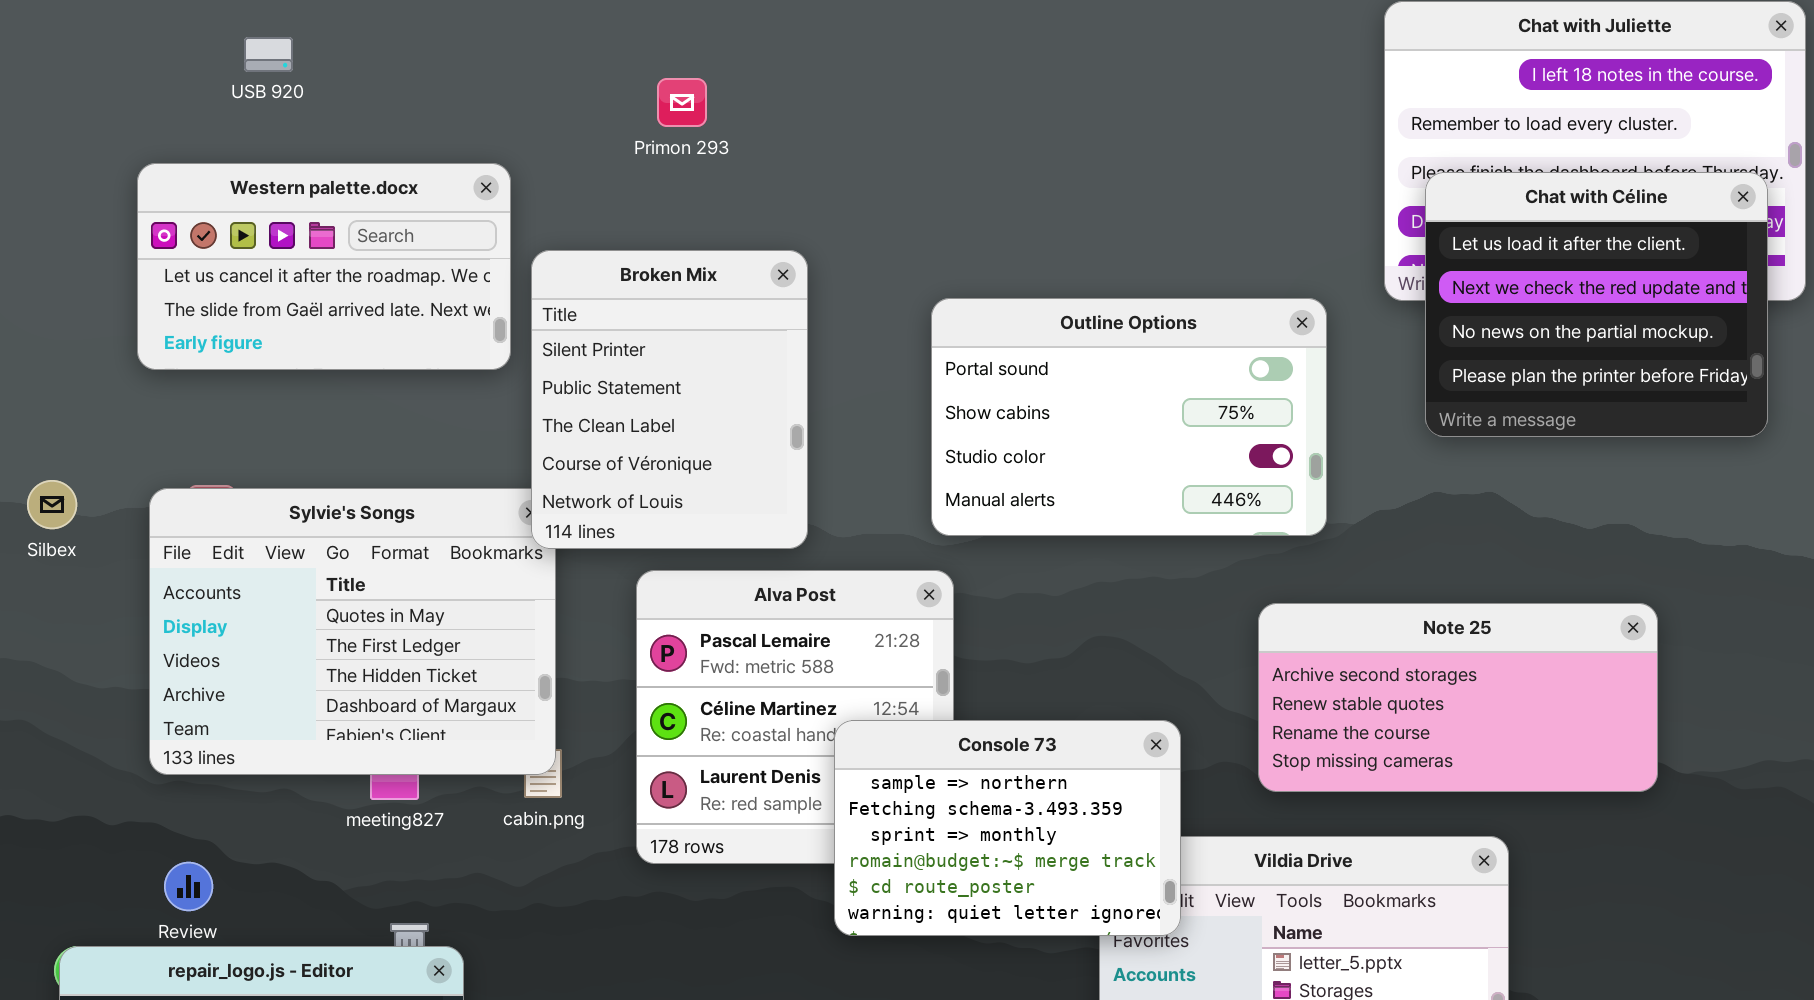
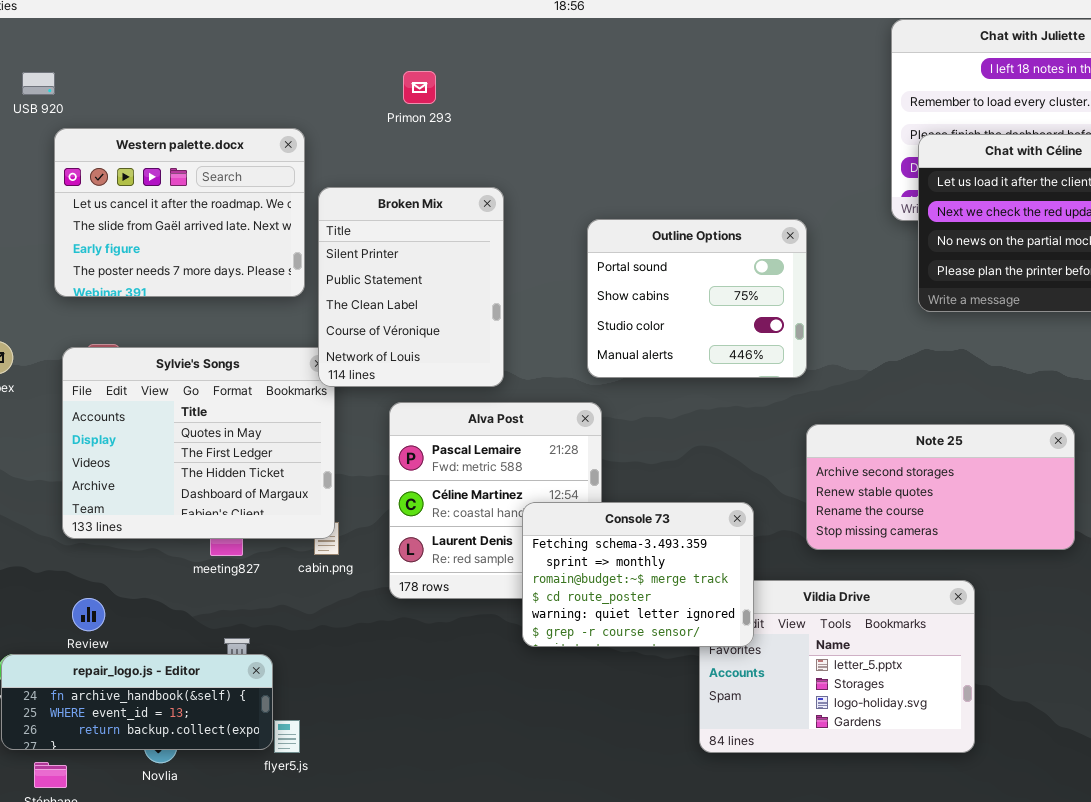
USB 920: [244,37,293,72] -> [22,72,55,95], moved
Western palette.docx: [137,163,511,370] -> [54,128,305,297], resized
Outline Options: [931,298,1327,536] -> [587,219,807,378], resized
Console 73: [834,720,1181,936] -> [522,502,754,647], scrolled down 1 row

